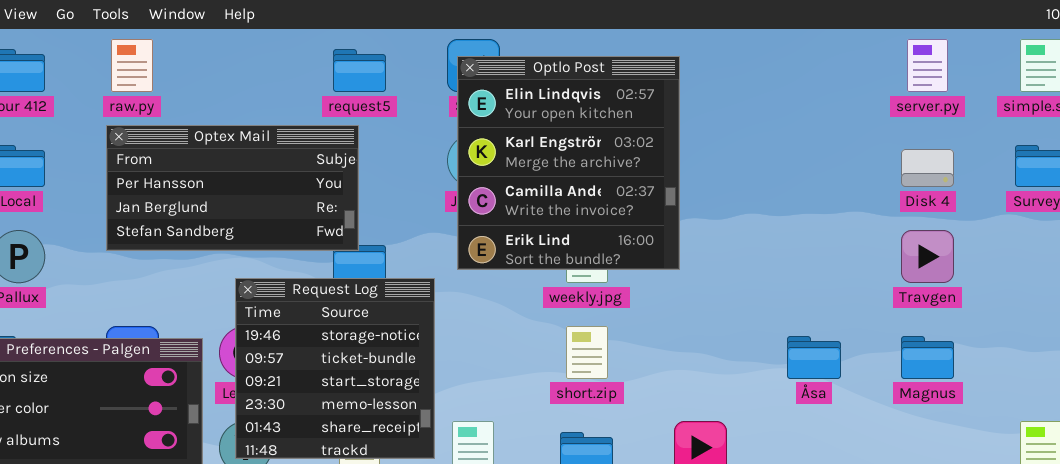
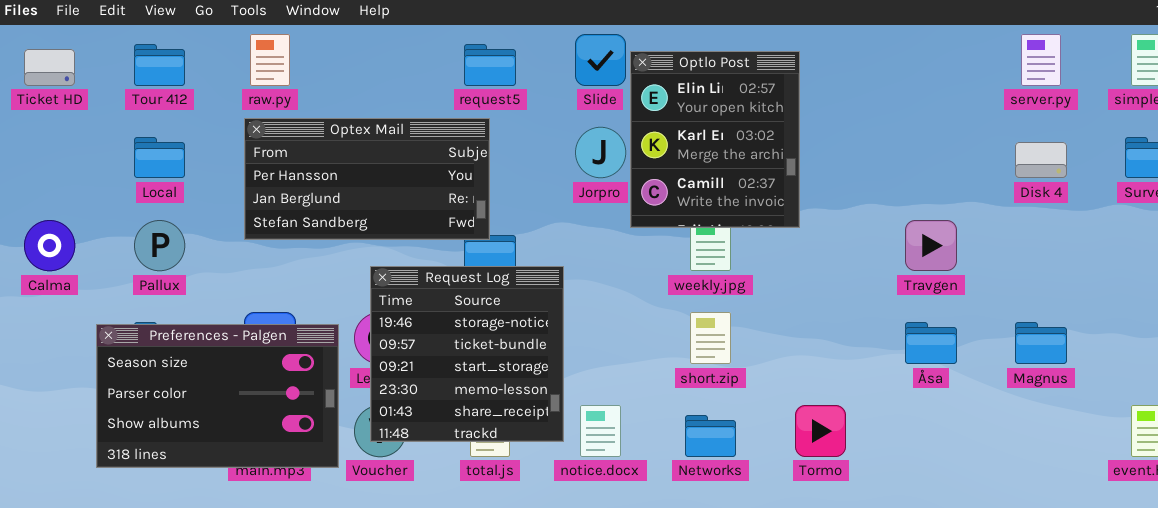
Optlo Post: [457,56,680,270] -> [630,51,800,228], resized
Travgen: [901,230,954,283] -> [905,220,957,271], moved

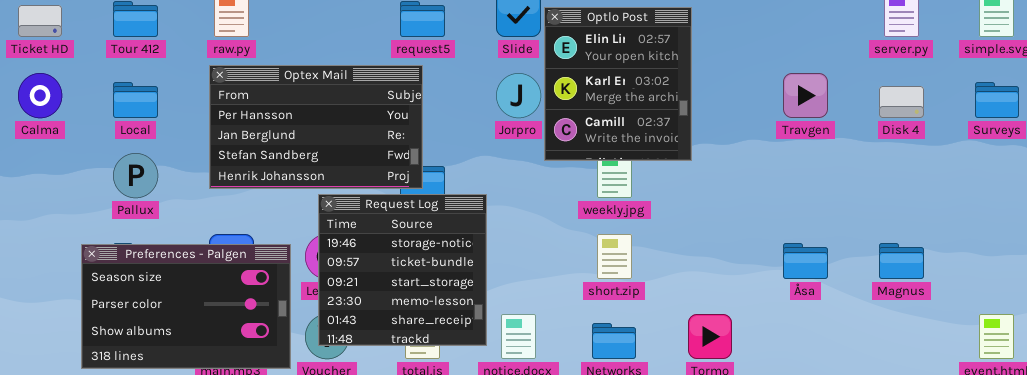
Optex Mail: [244,118,490,240] -> [209,65,423,189], resized
Calma: [24,220,75,271] -> [18,73,62,118], moved
Travgen: [905,220,957,271] -> [783,73,828,118], moved

